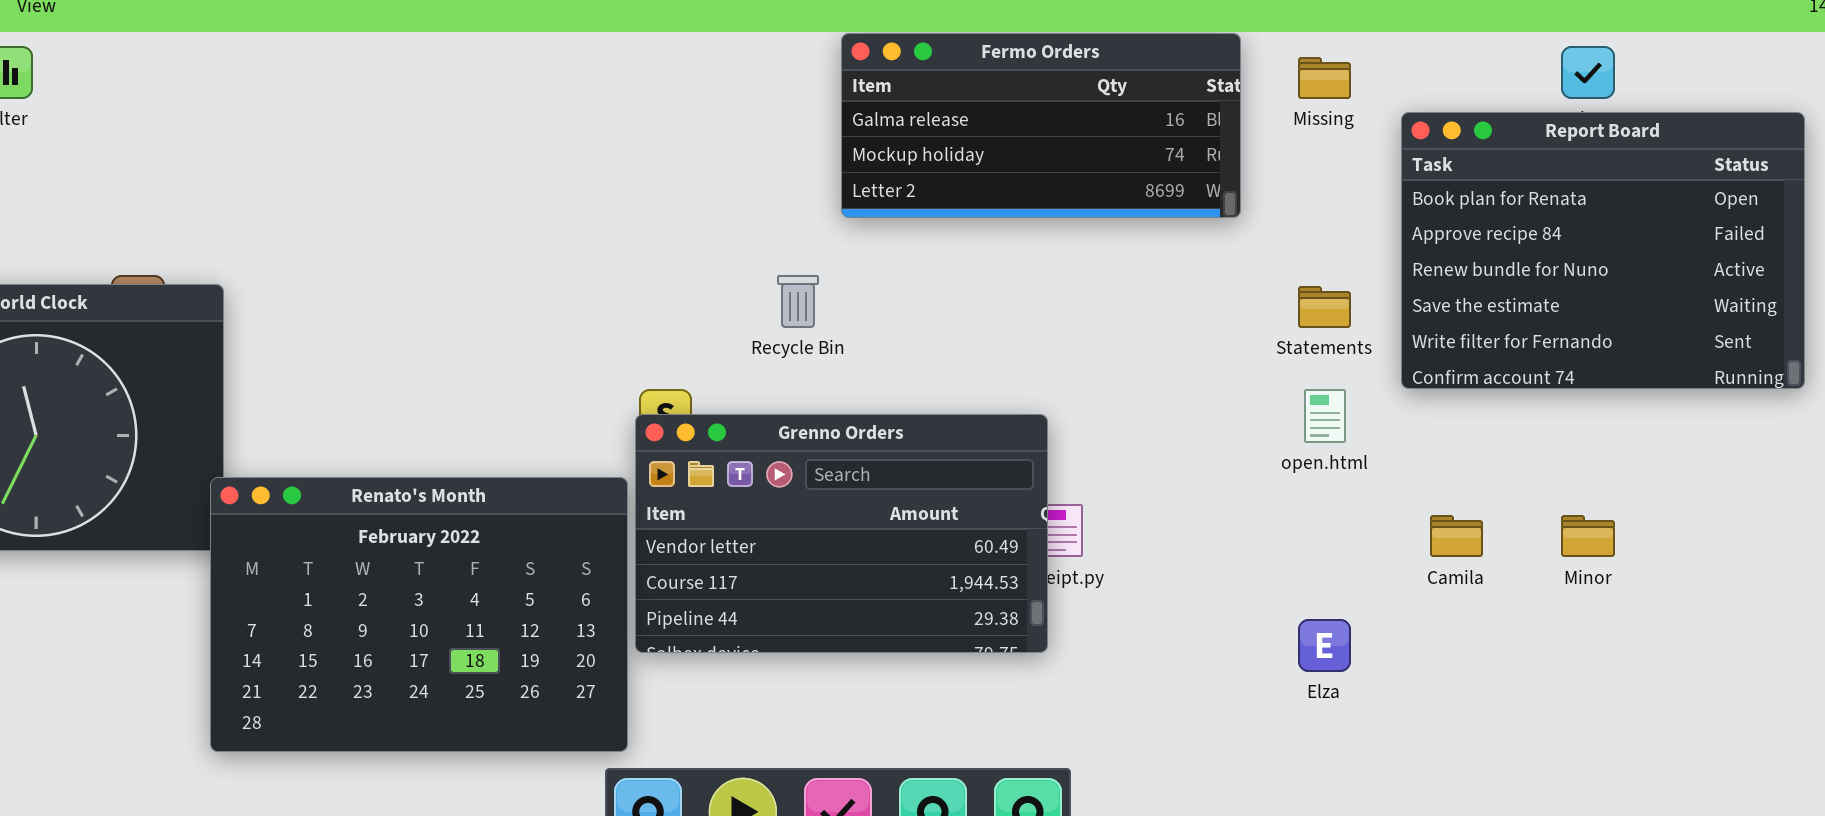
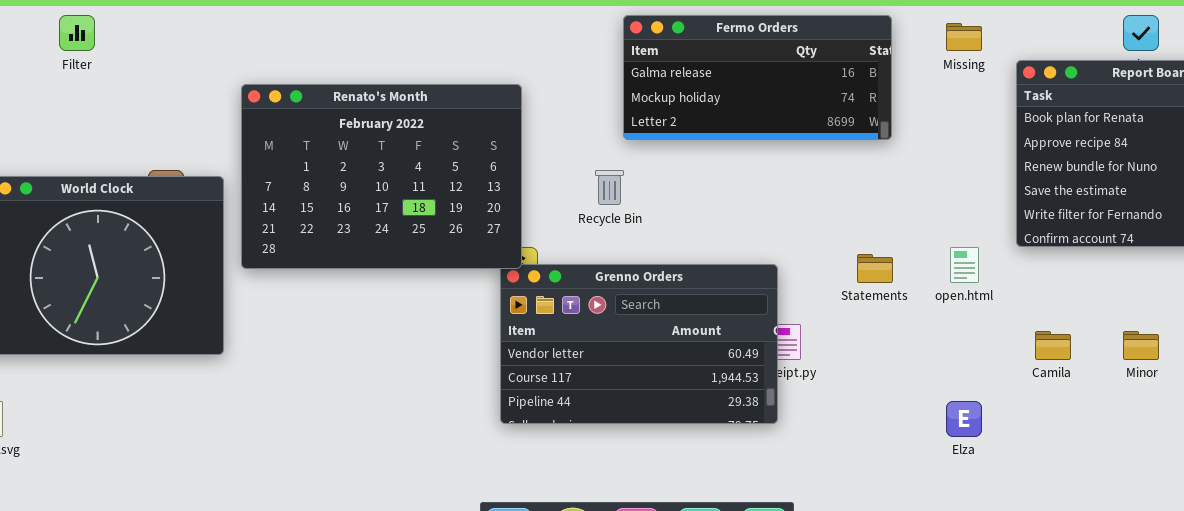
Fermo Orders: [841,33,1241,218] -> [623,15,892,140], moved
Statements: [1298,286,1351,328] -> [857,254,893,283], moved
Renato's Month: [210,477,628,752] -> [241,84,522,269], moved

